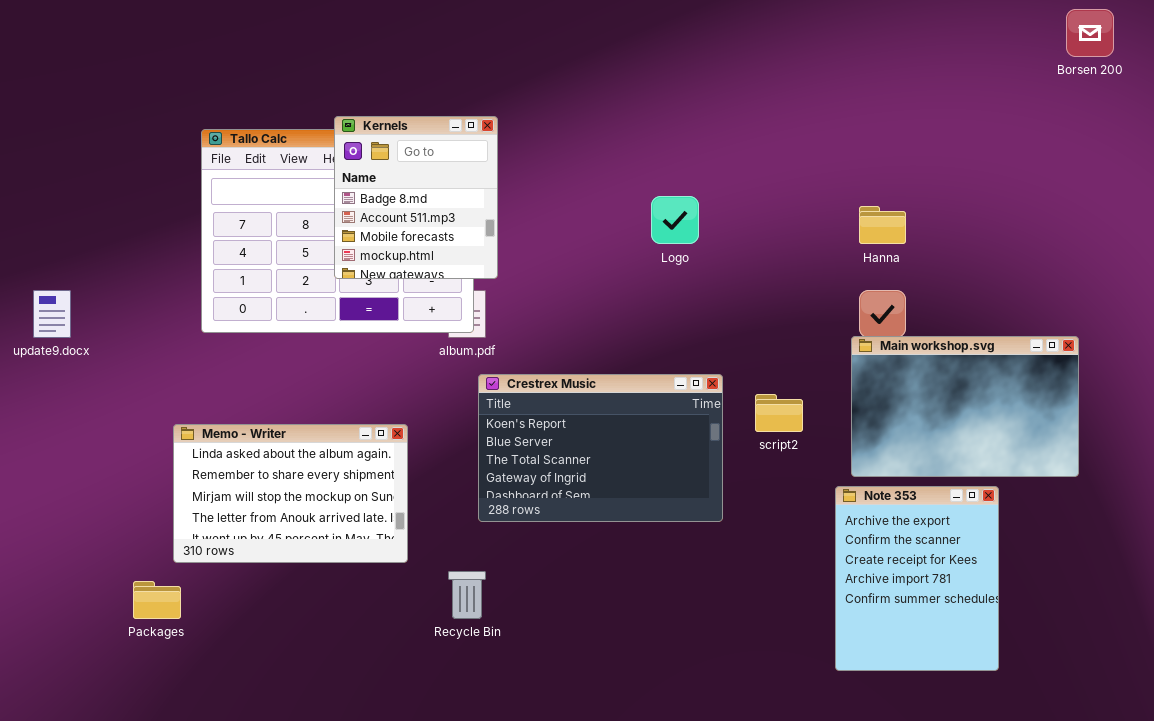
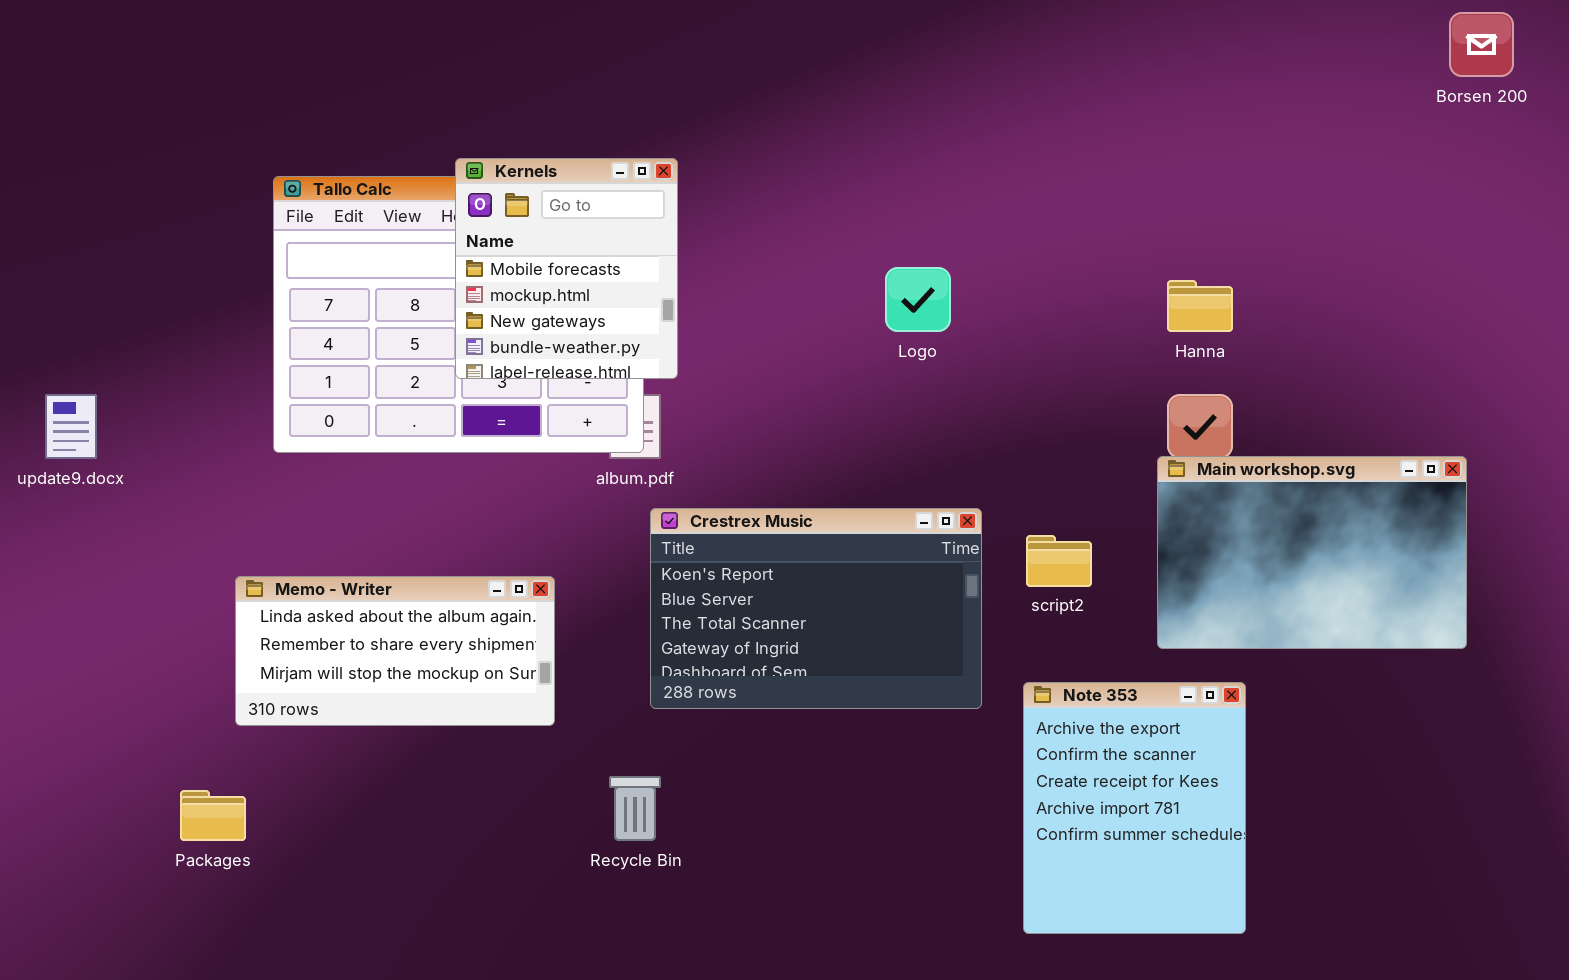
Kernels: [334,116,498,279] -> [455,158,678,379], scrolled down 2 rows
Memo - Writer: [173,424,408,563] -> [235,576,555,726], resized
Note 353: [835,486,999,671] -> [1023,682,1246,934], moved

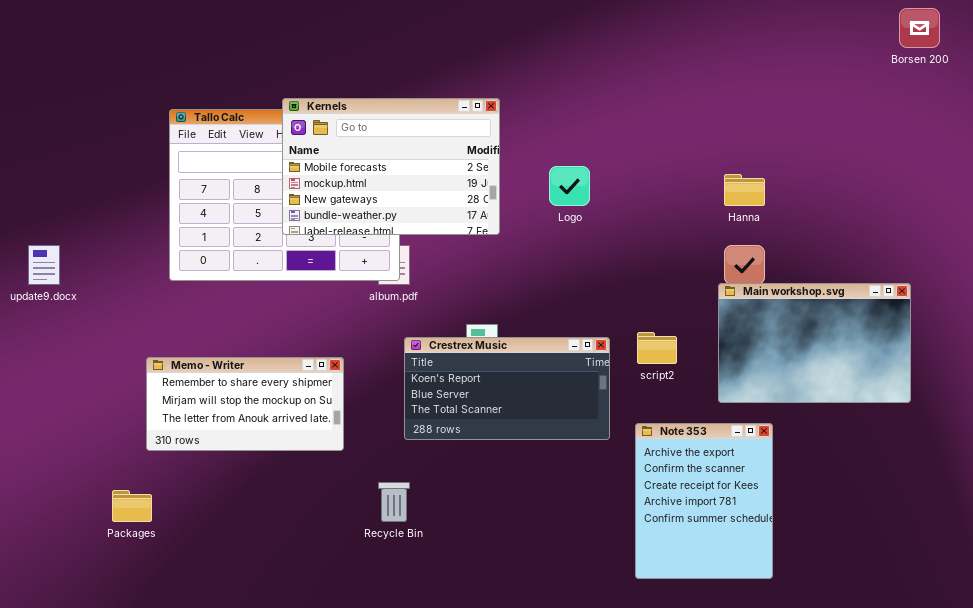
Kernels: [455,158,678,379] -> [282,98,500,235], resized
Crestrex Music: [650,508,982,709] -> [404,337,610,440], resized
Memo - Writer: [235,576,555,726] -> [146,357,344,451], scrolled down 1 row

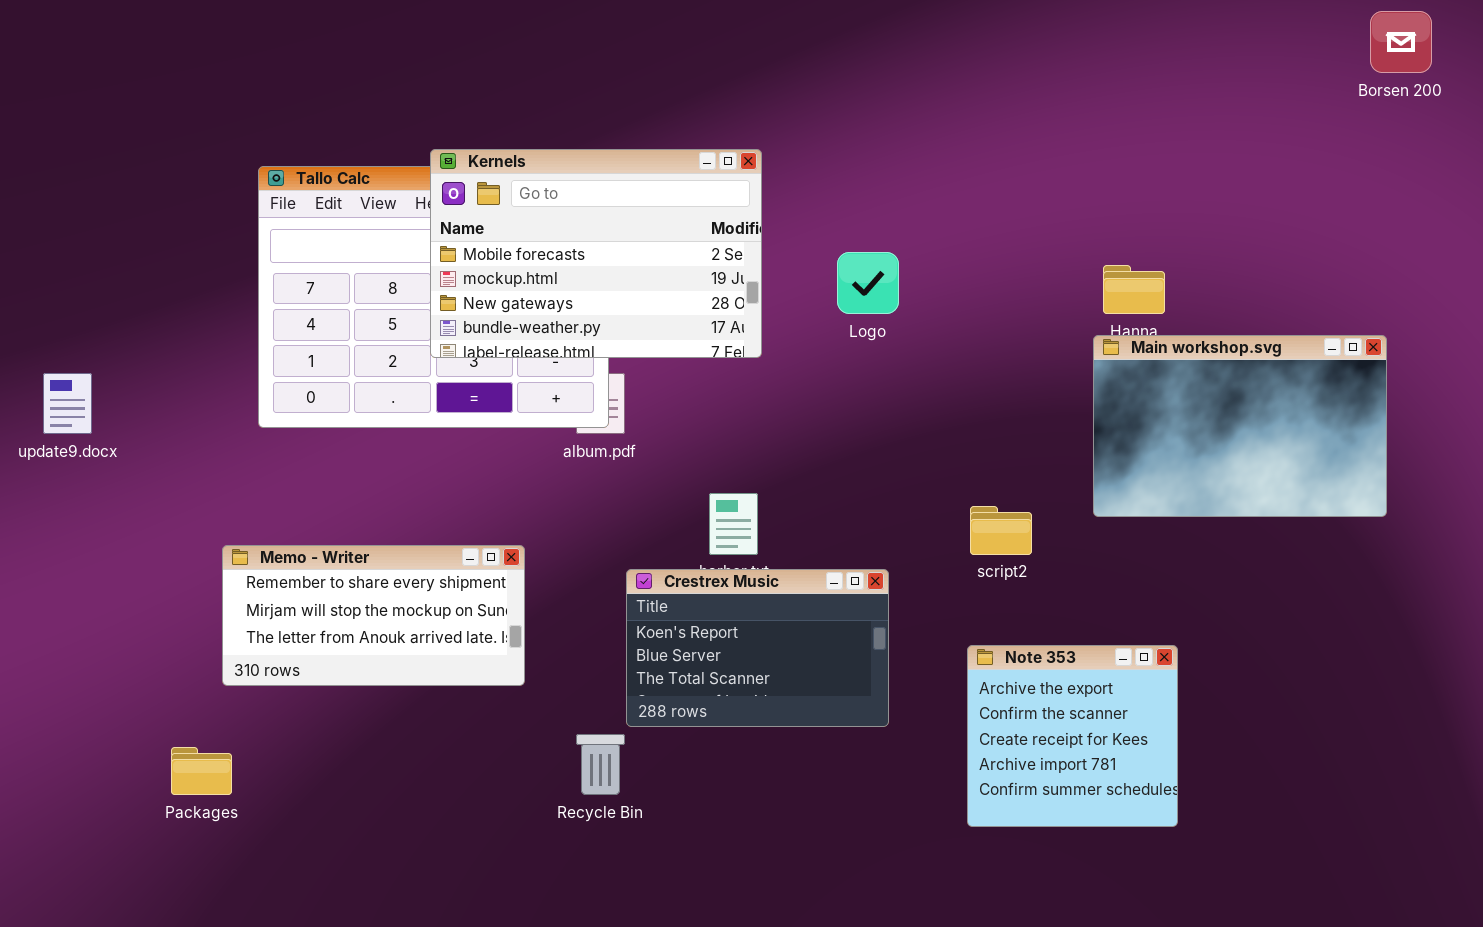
Main workshop.svg: [718,283,911,403] -> [1093,335,1387,517], moved
Crestrex Music: [404,337,610,440] -> [626,569,889,727], moved, resized
Note 353: [635,423,773,579] -> [967,645,1178,827], resized

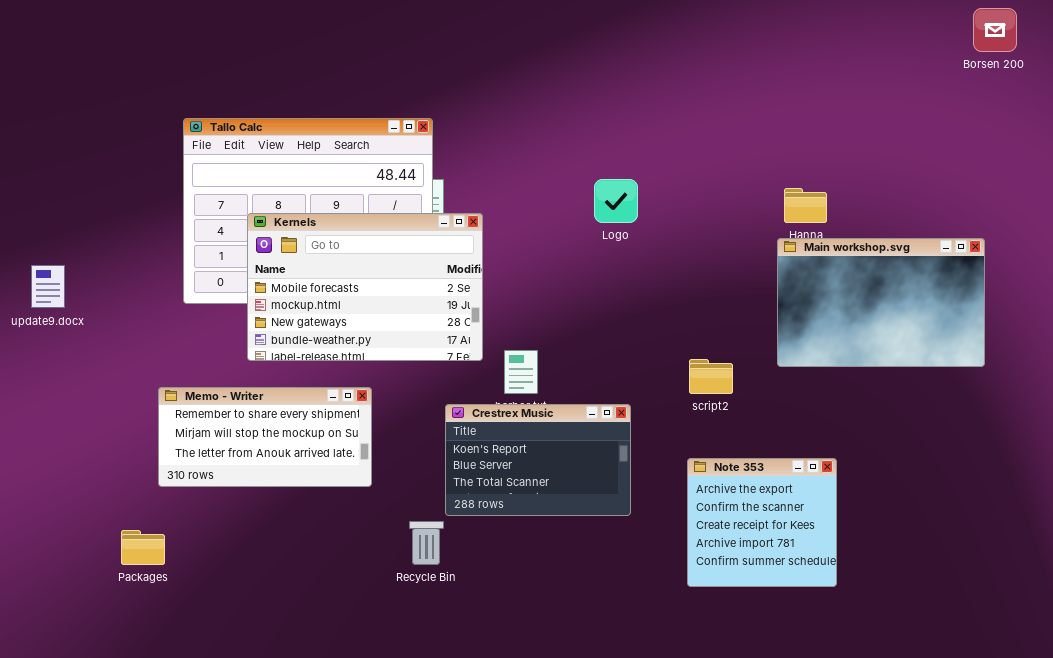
Kernels: [430,149,762,358] -> [247,213,483,361], moved

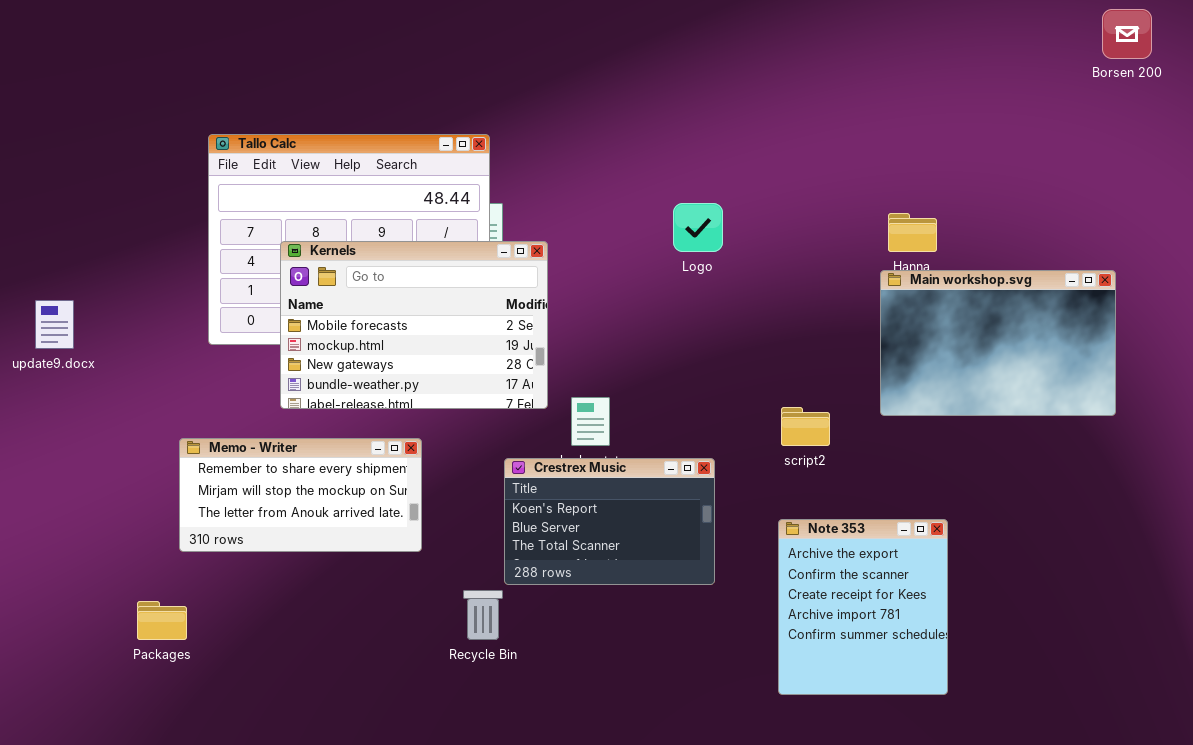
Note 353: [687,458,837,587] -> [778,519,948,695], resized

